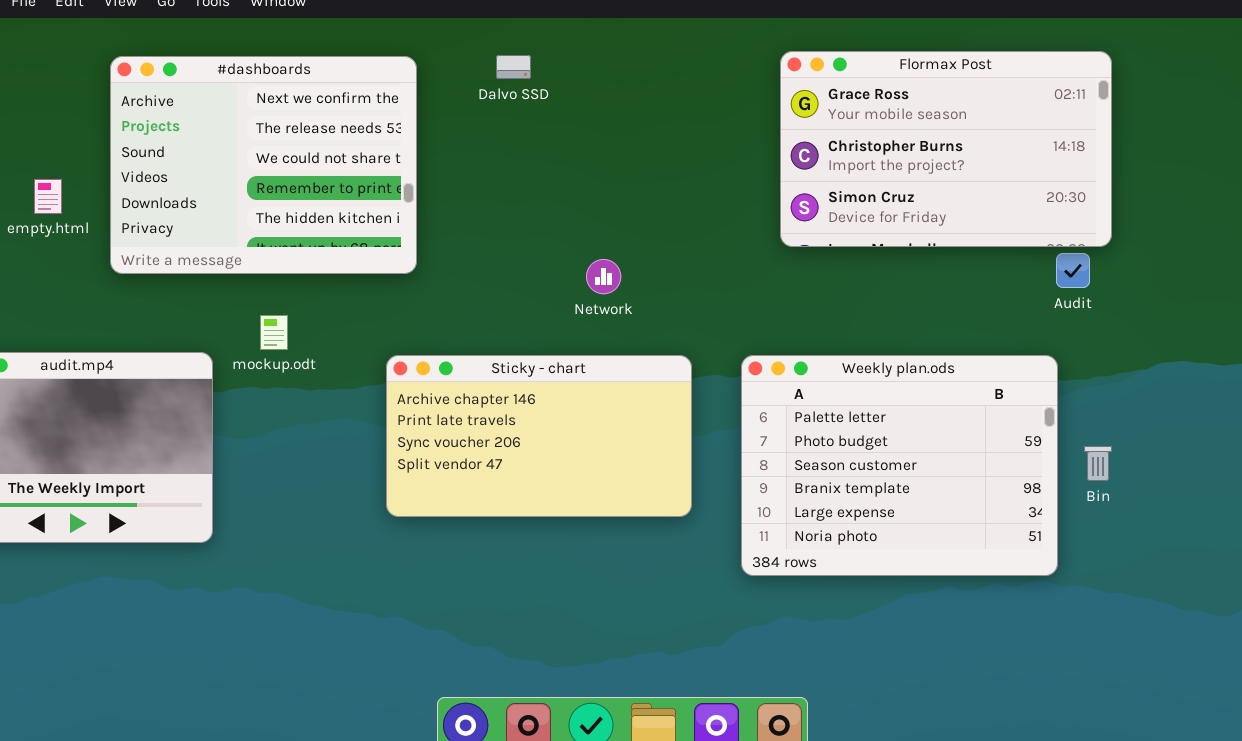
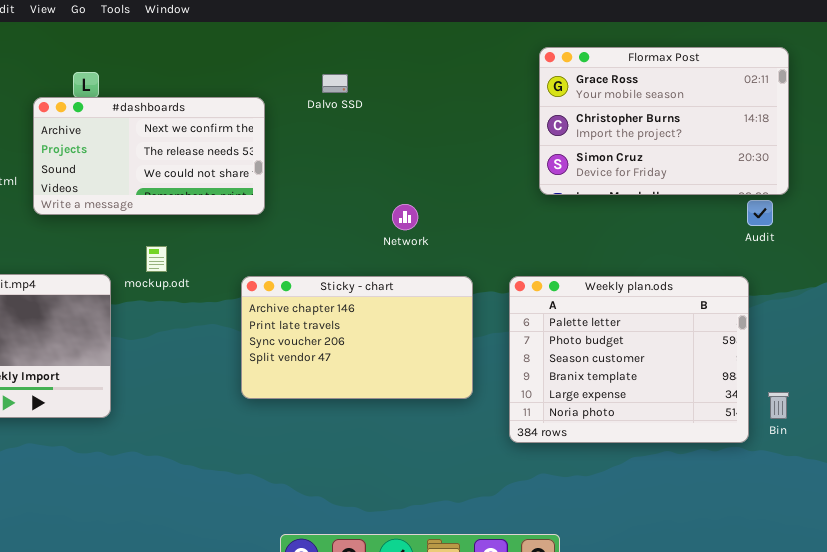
Dalvo SSD: [496,55,531,79] -> [322,74,348,93], moved
#dashboards: [110,56,417,274] -> [33,97,265,215], resized
Bin: [1084,446,1112,481] -> [768,392,789,419], moved

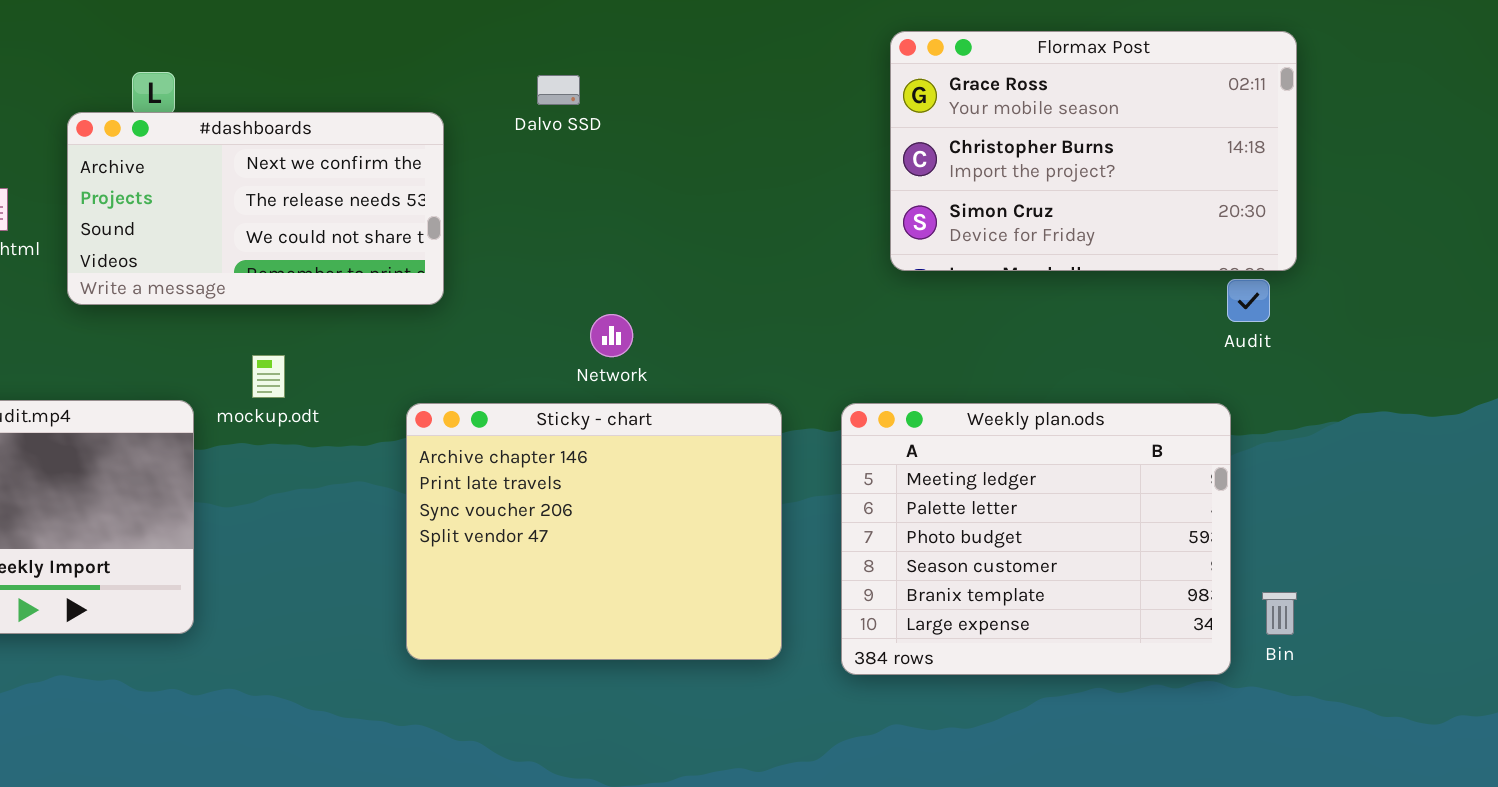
Network: [392,204,418,230] -> [590,314,633,357], moved
Sticky - chart: [241,276,473,399] -> [406,403,782,660], resized
Weekly plan.ods: [509,276,749,443] -> [841,403,1231,675], scrolled up 1 row

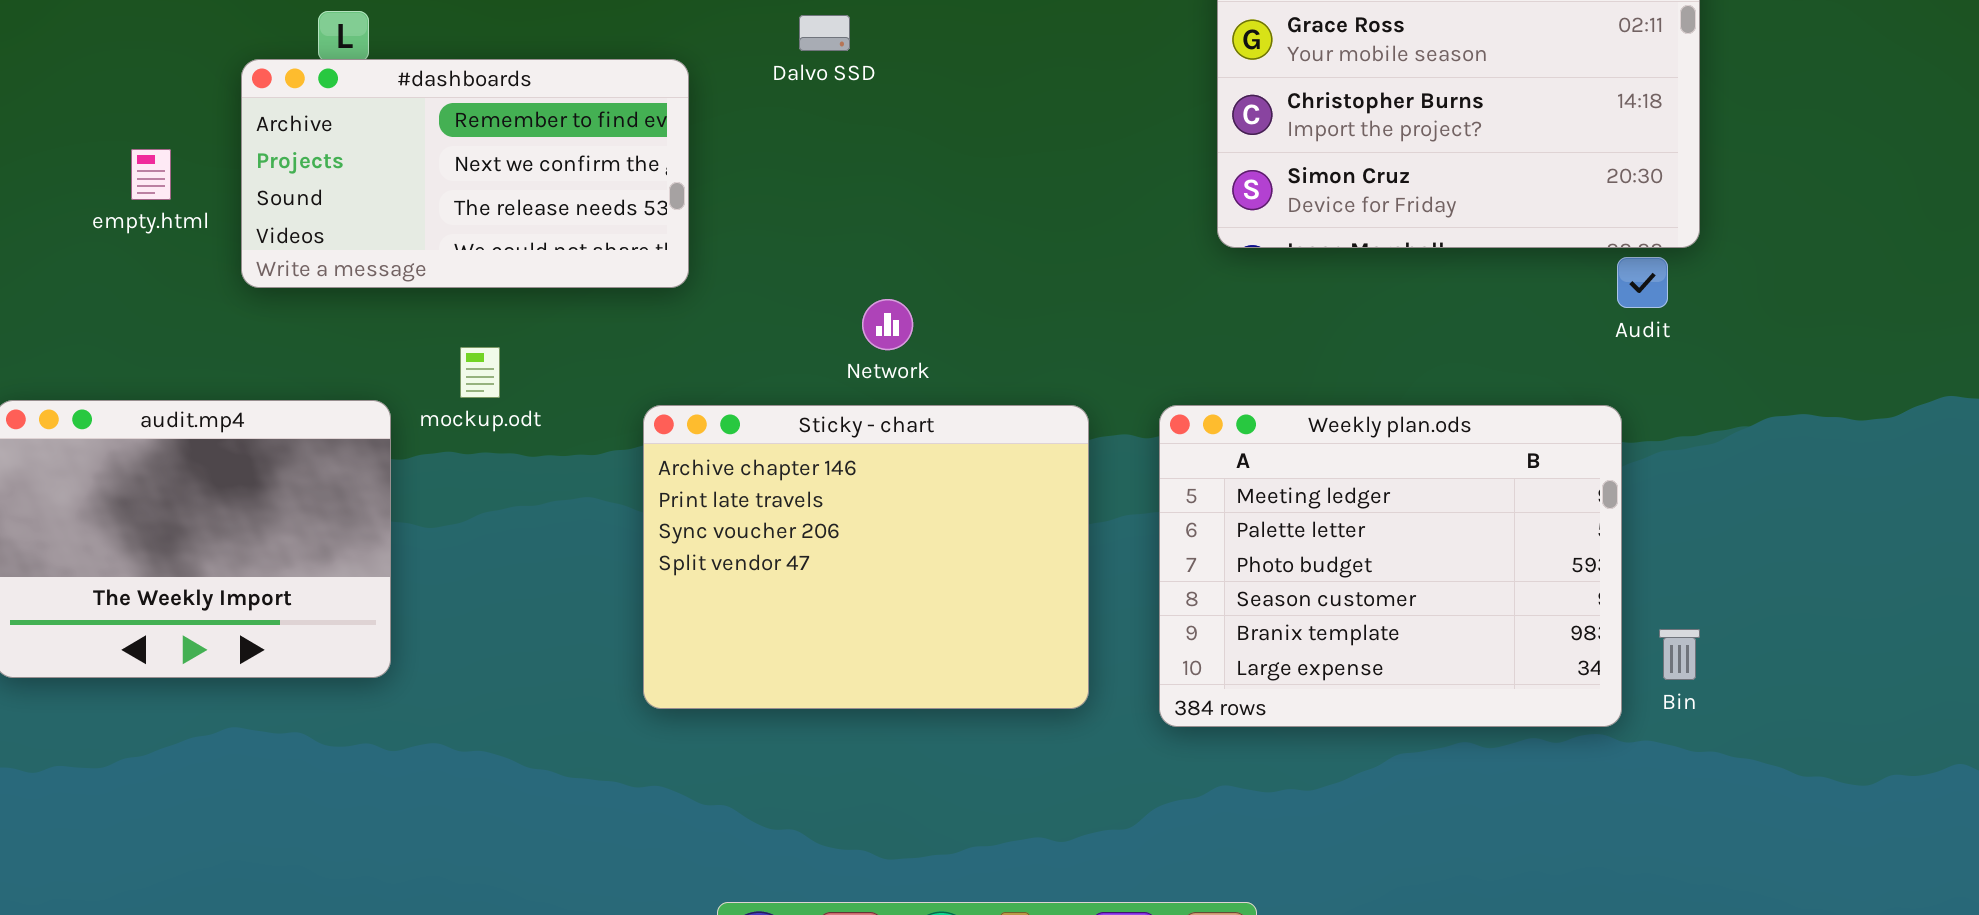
#dashboards: [67,112,444,305] -> [241,59,689,288], scrolled up 1 row

